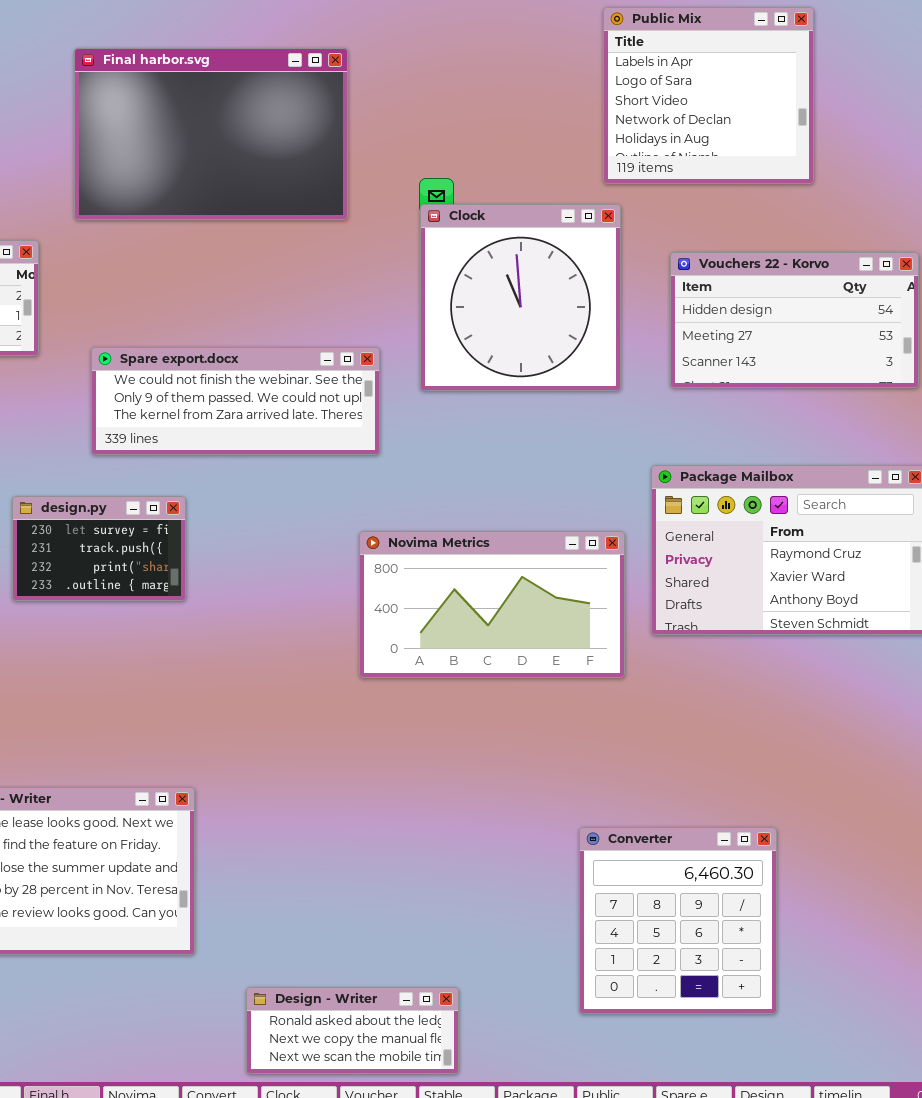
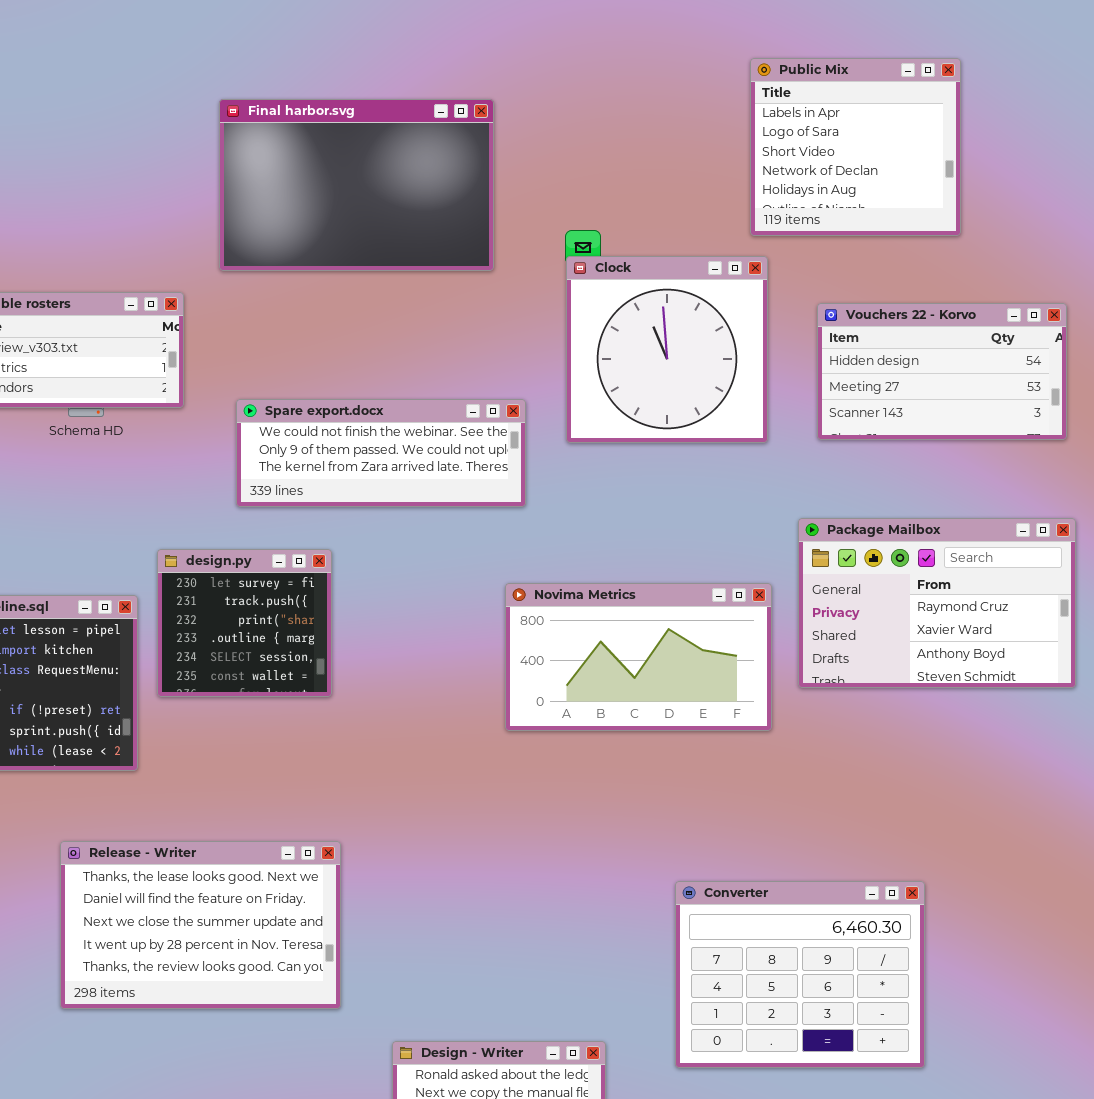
design.py: [12,496,186,601] -> [157,549,332,697], resized
Converter: [579,827,777,1014] -> [675,881,925,1068], resized

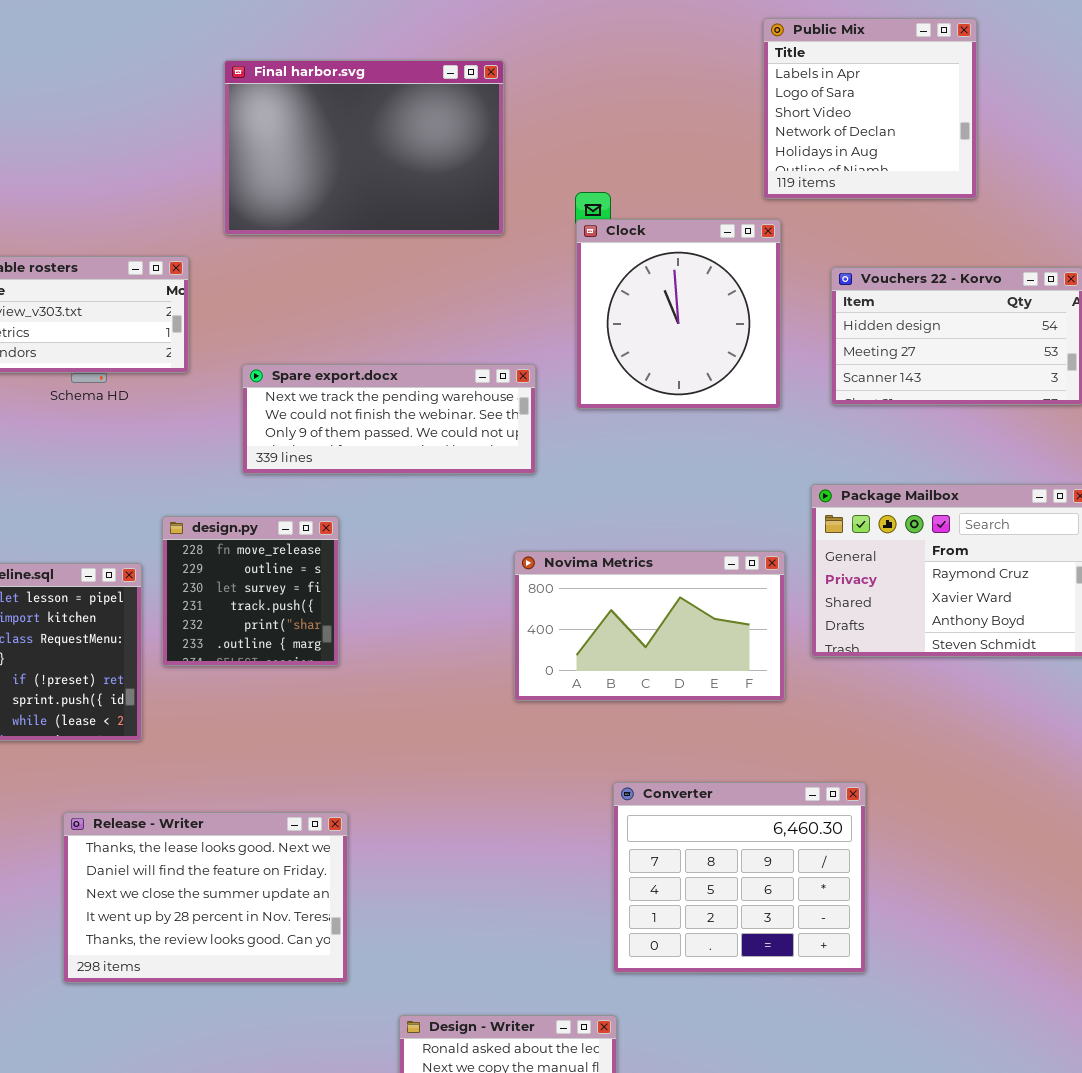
Spare export.docx: [236,399,526,507] -> [242,364,536,474], scrolled up 1 row
design.py: [157,549,332,697] -> [162,516,339,666], scrolled up 2 rows
Converter: [675,881,925,1068] -> [613,782,866,973], moved

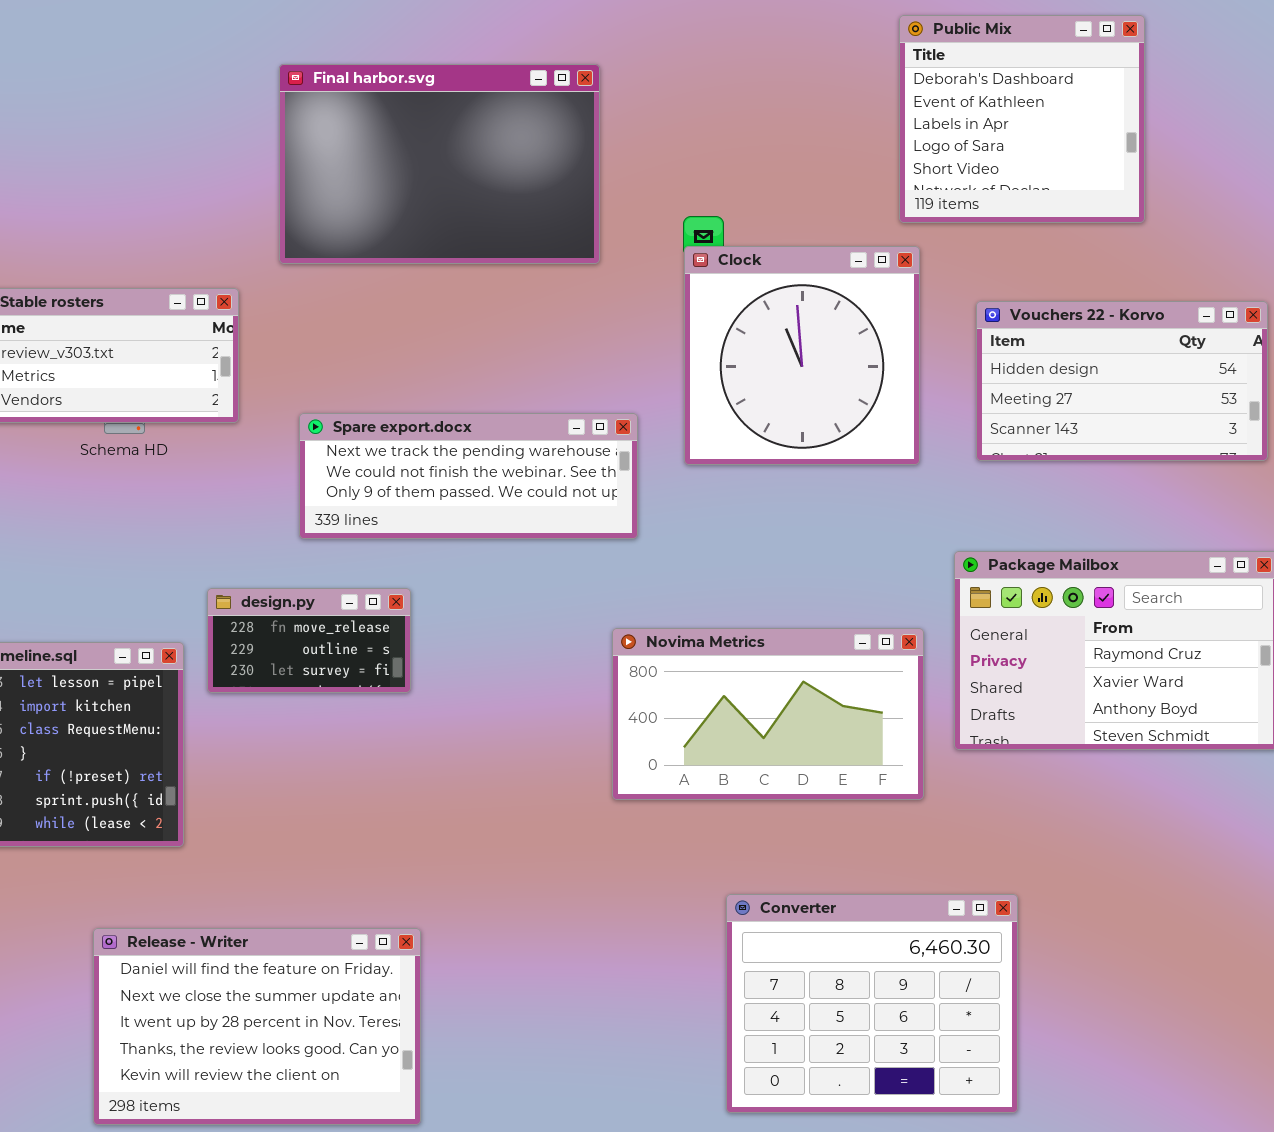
Public Mix: [763,18,977,199] -> [899,15,1145,223], scrolled up 2 rows
design.py: [162,516,339,666] -> [207,588,411,693], resized
Release - Writer: [63,812,348,983] -> [93,928,421,1125], scrolled down 1 row

